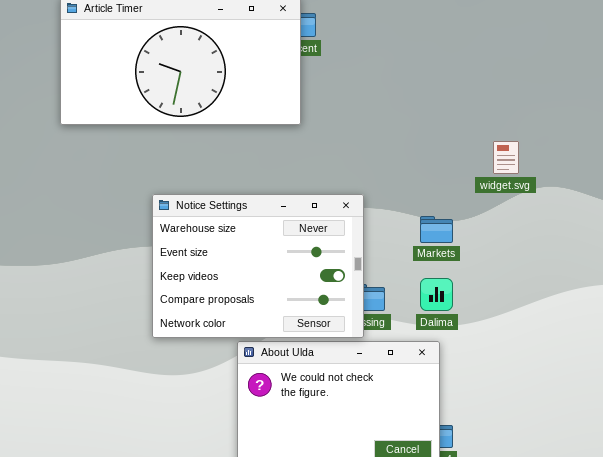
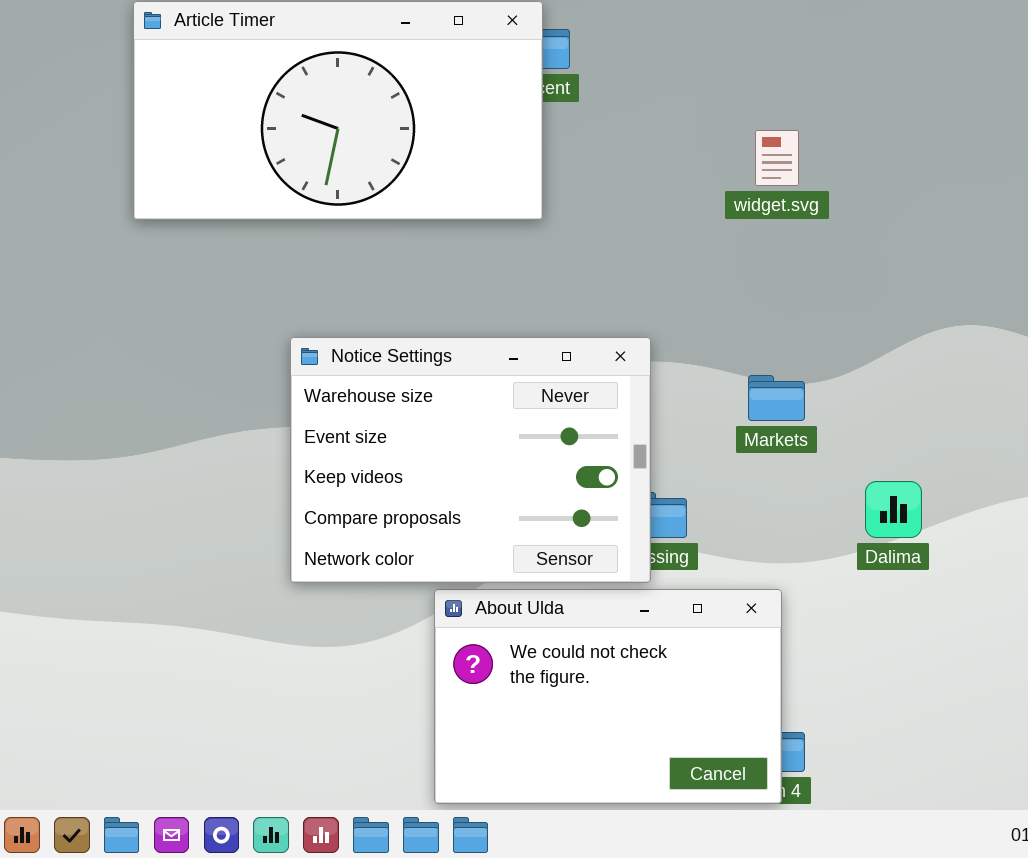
widget.svg: [493,141,519,174] -> [755,130,799,186], moved
Dalima: [420,278,453,311] -> [865,481,922,538], moved

